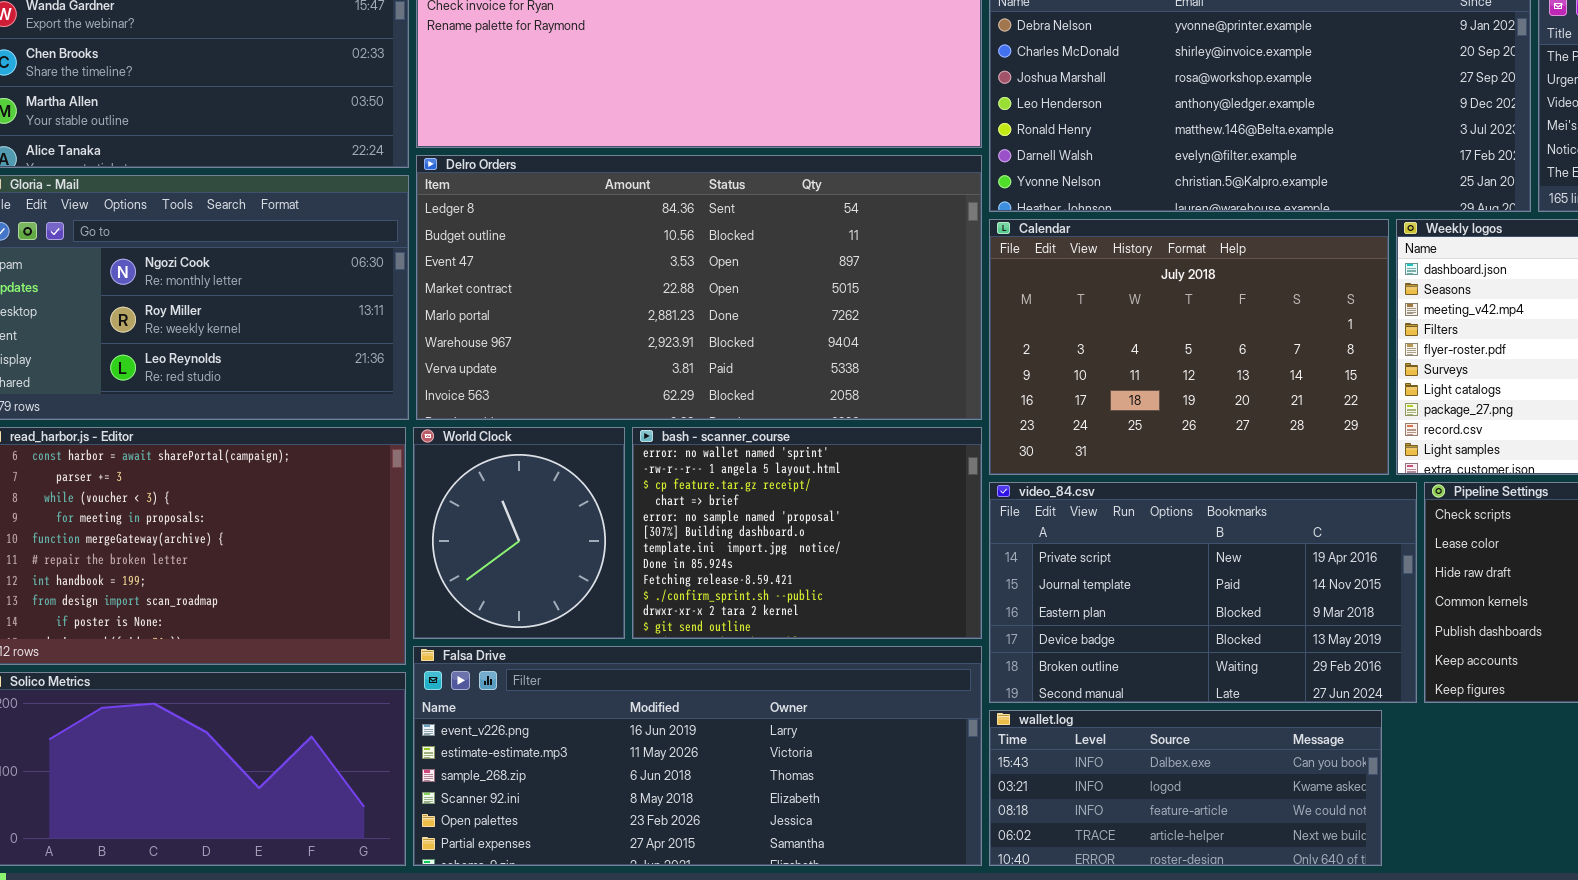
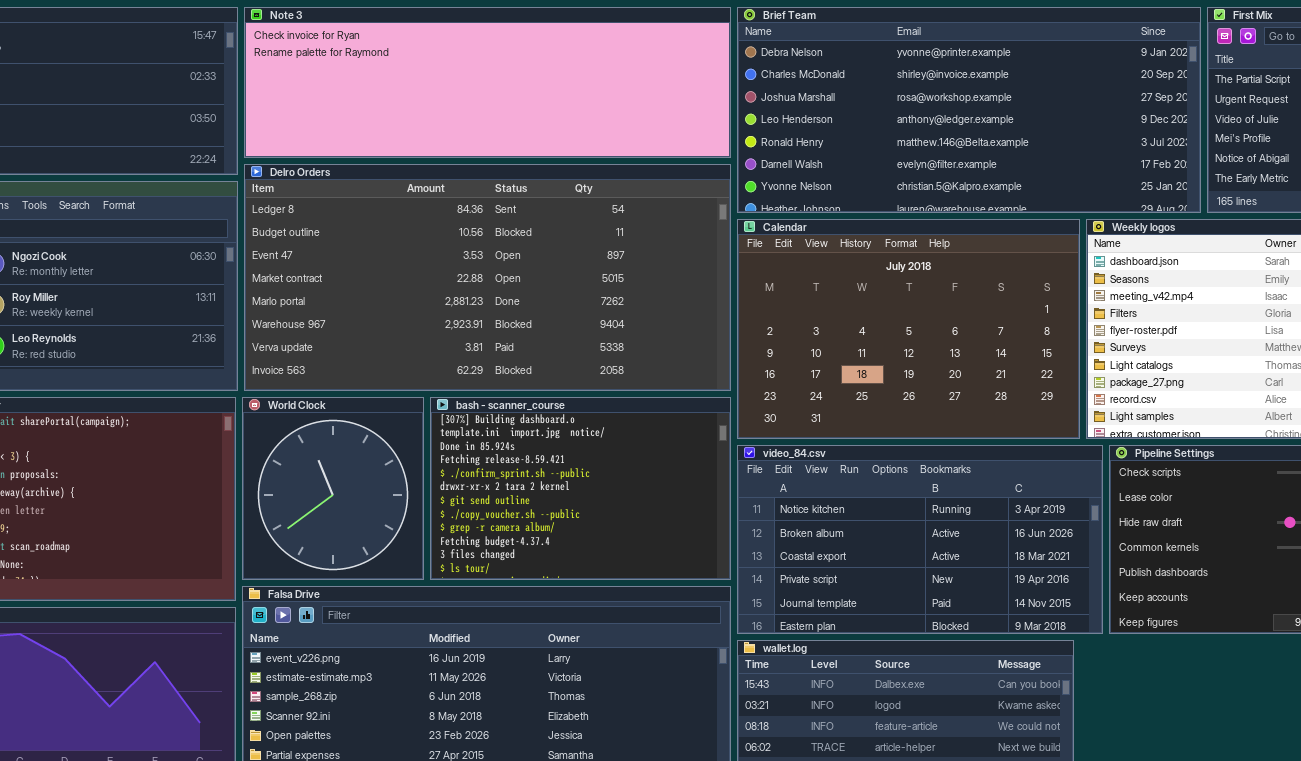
bash - scanner_course: [632,427,982,639] -> [430,397,731,580], scrolled down 5 rows
video_84.csv: [989,482,1417,703] -> [737,445,1103,634], scrolled up 3 rows

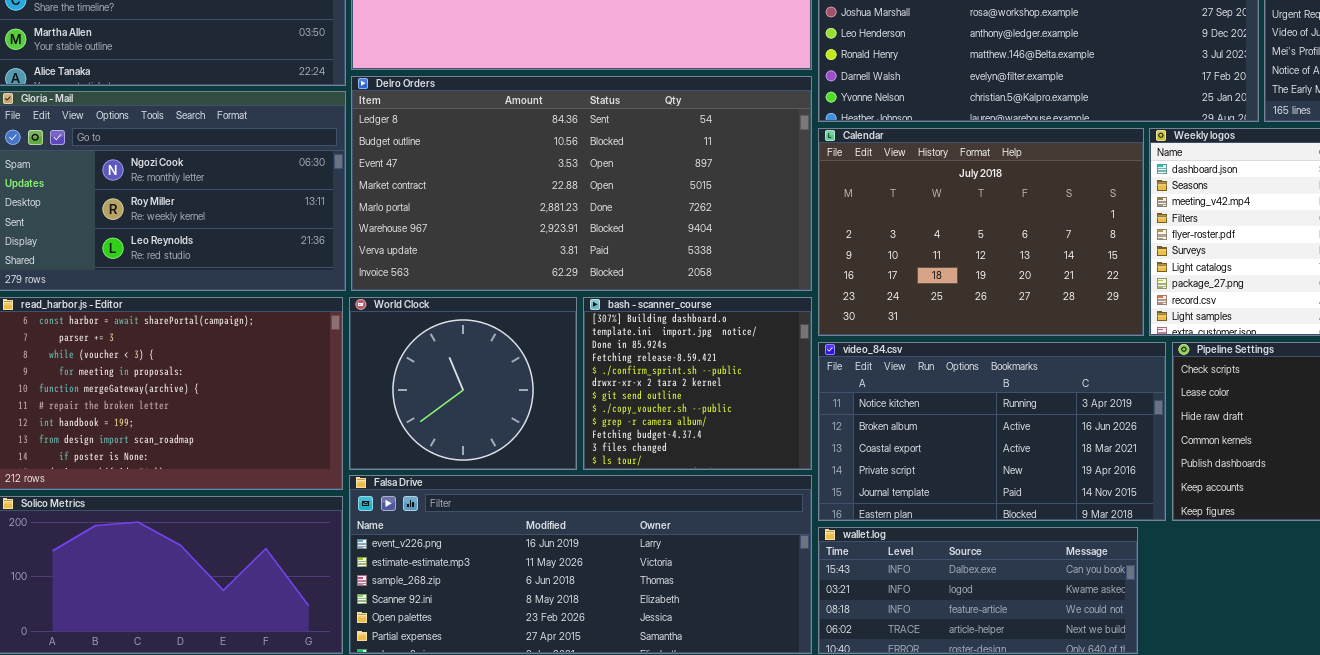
World Clock: [242,397,424,580] -> [349,297,577,470], resized
bash - scanner_course: [430,397,731,580] -> [583,297,812,470], resized

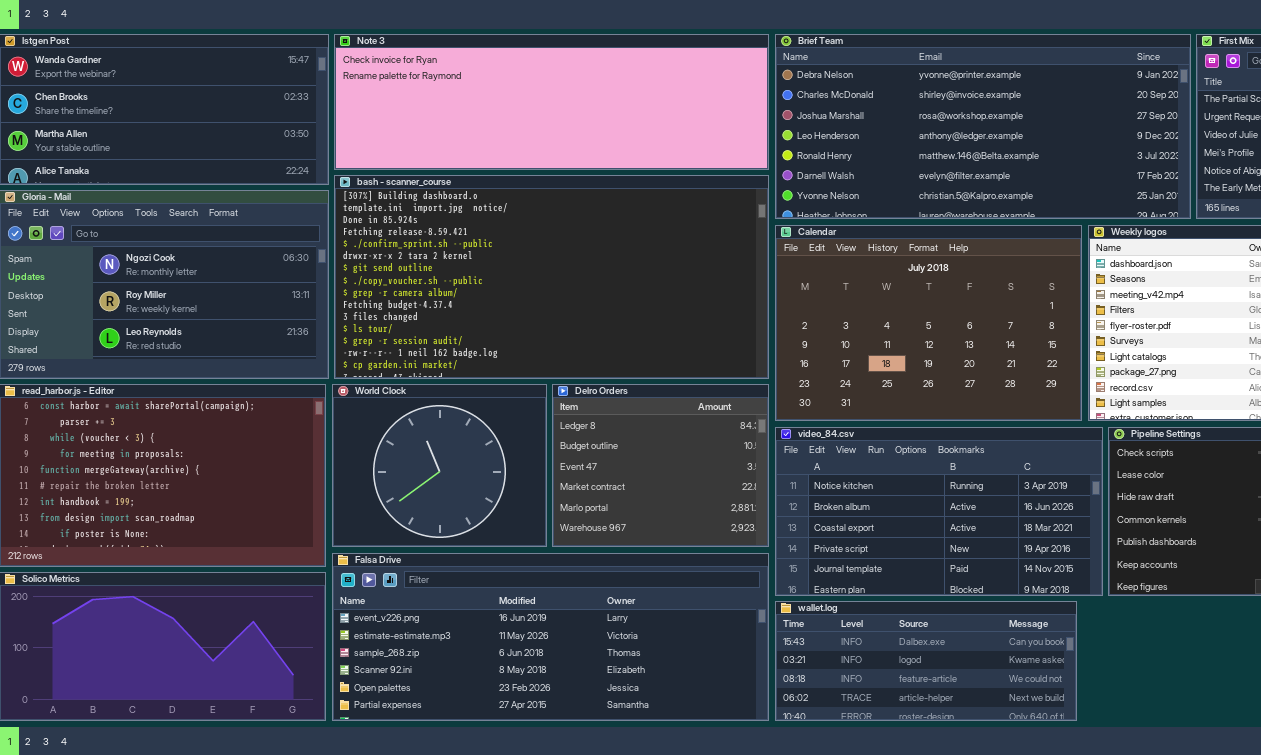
Delro Orders: [351,76,812,291] -> [552,384,769,547], moved, resized
bash - scanner_course: [583,297,812,470] -> [334,175,769,379], moved, resized

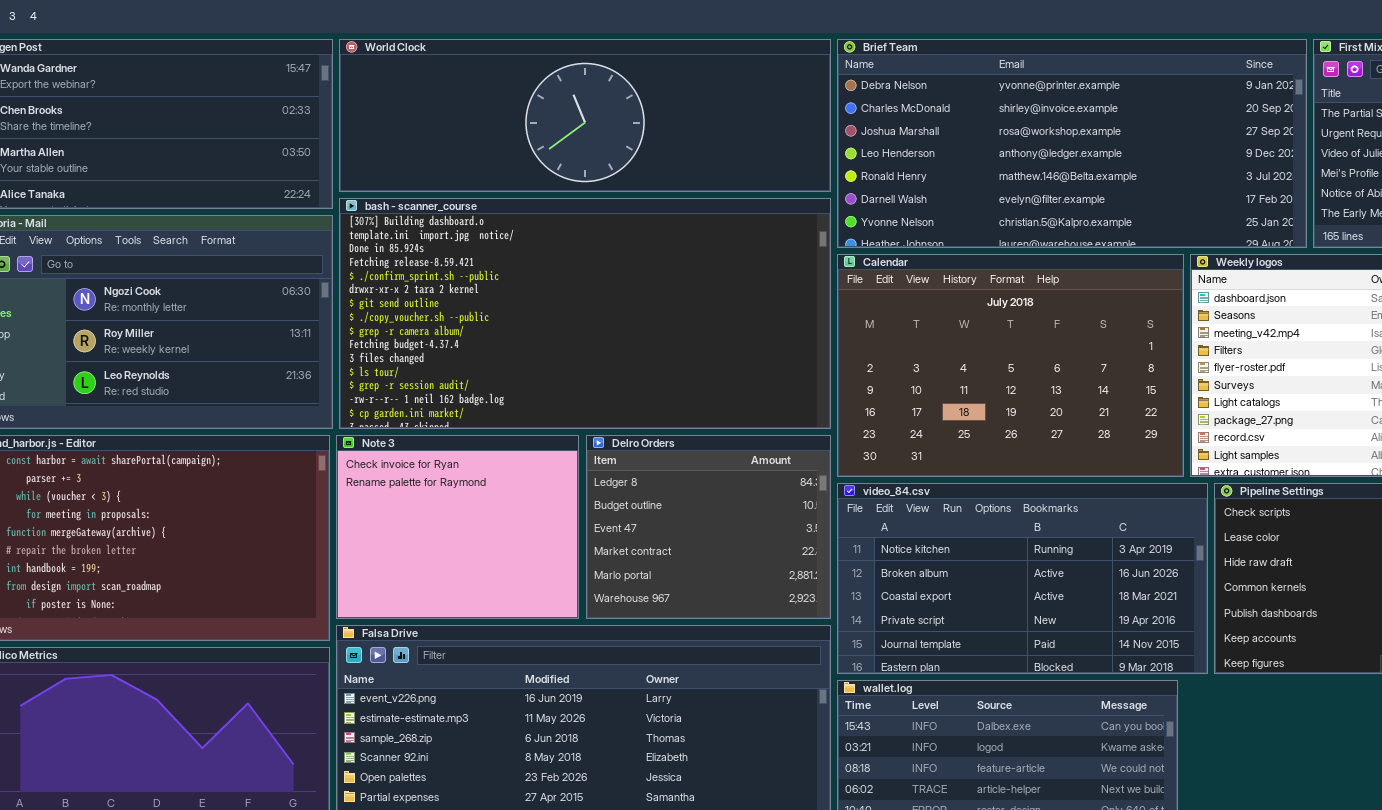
Note 3: [334,34,769,170] -> [336,435,579,619], moved, resized
World Clock: [332,384,547,547] -> [339,39,831,192], moved, resized

